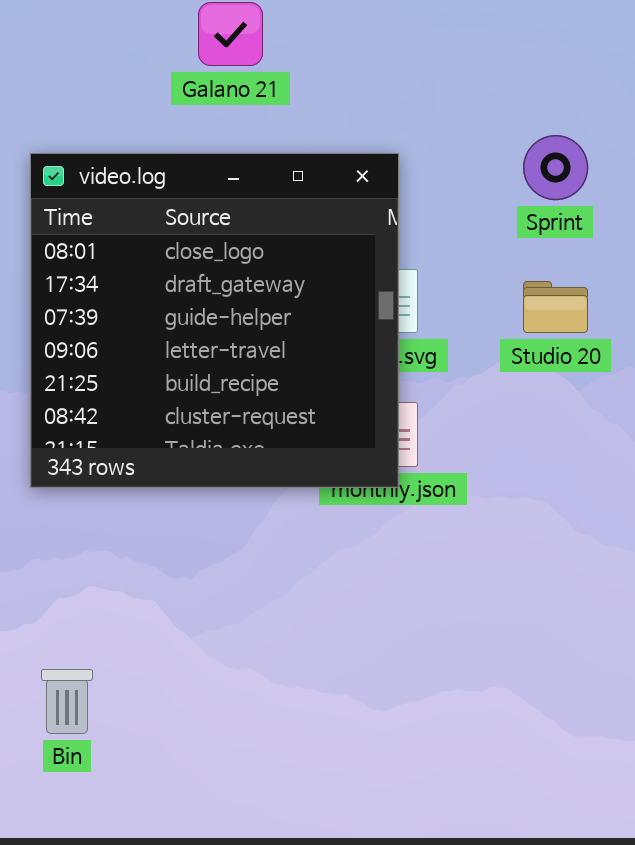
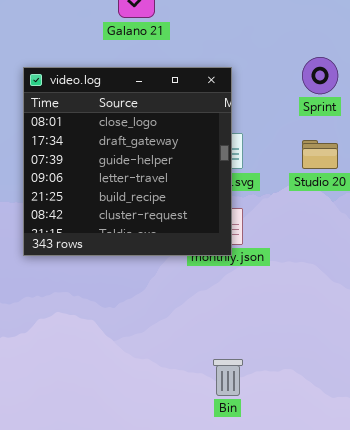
Bin: [41,669,93,734] -> [213,359,243,396], moved

